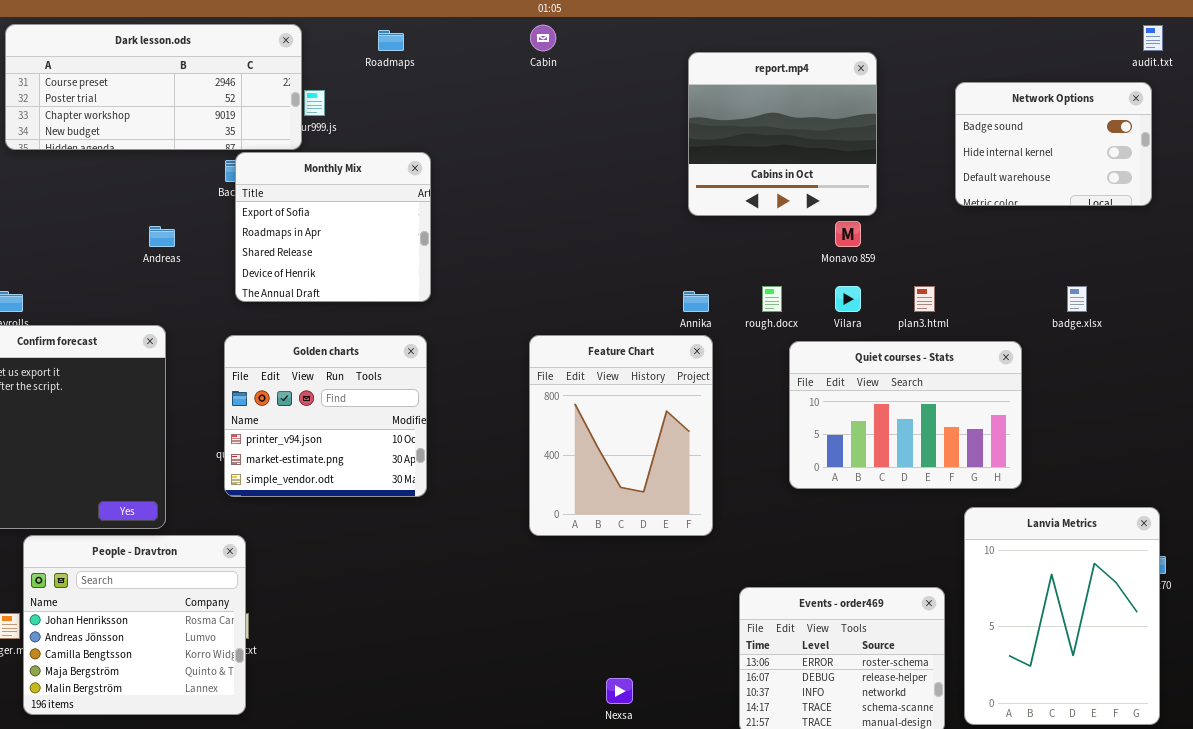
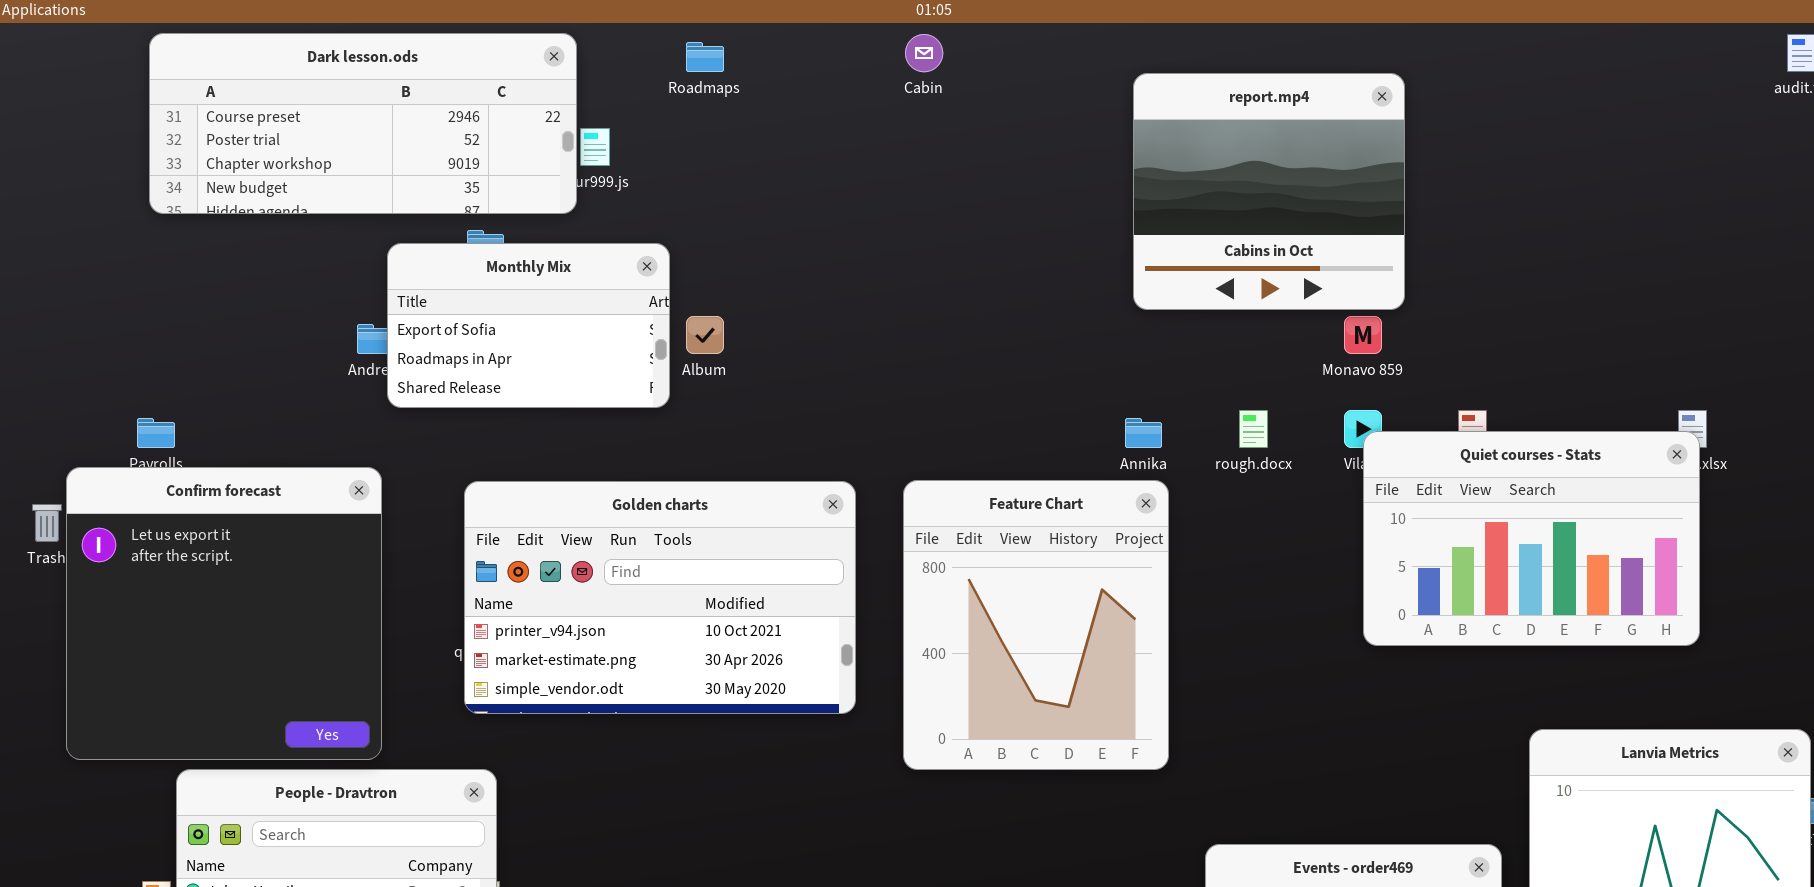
Network Options: [955,82,1152,206] -> none, closed
Monthly Mix: [235,152,431,302] -> [387,243,670,408], moved, resized
Golden charts: [224,335,427,497] -> [464,481,856,714], resized
Quiet courses - Stats: [789,341,1022,489] -> [1363,431,1700,646], moved

